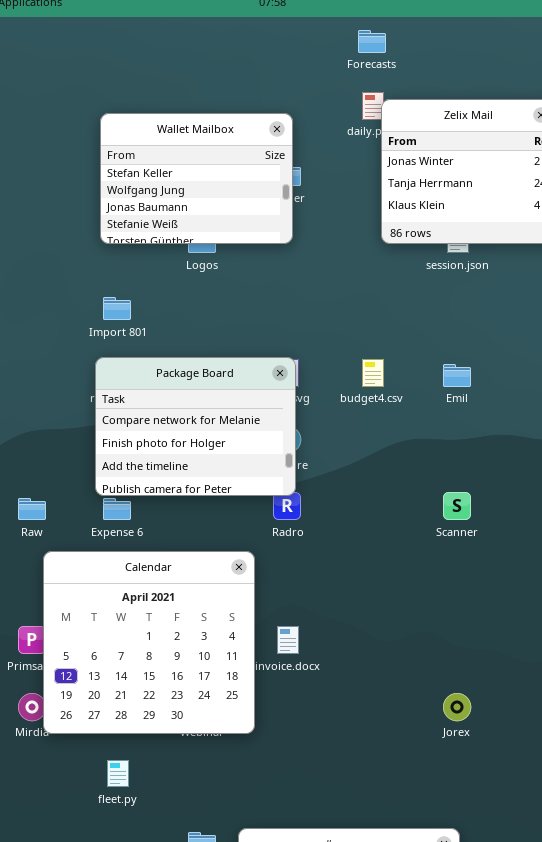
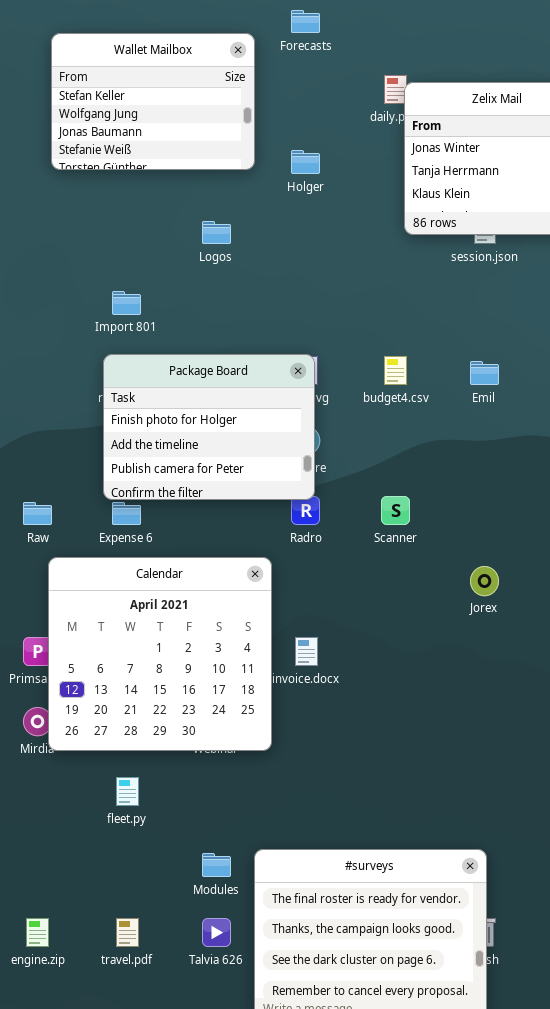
Forecasts: [358,30,386,53] -> [291,10,320,33], moved
Wallet Mailbox: [100,113,293,244] -> [51,33,255,170], moved
Package Board: [95,357,296,496] -> [103,354,315,500], scrolled down 1 row
Scanner: [443,492,471,520] -> [381,496,410,525], moved
Jorex: [443,693,471,721] -> [470,566,499,596], moved

